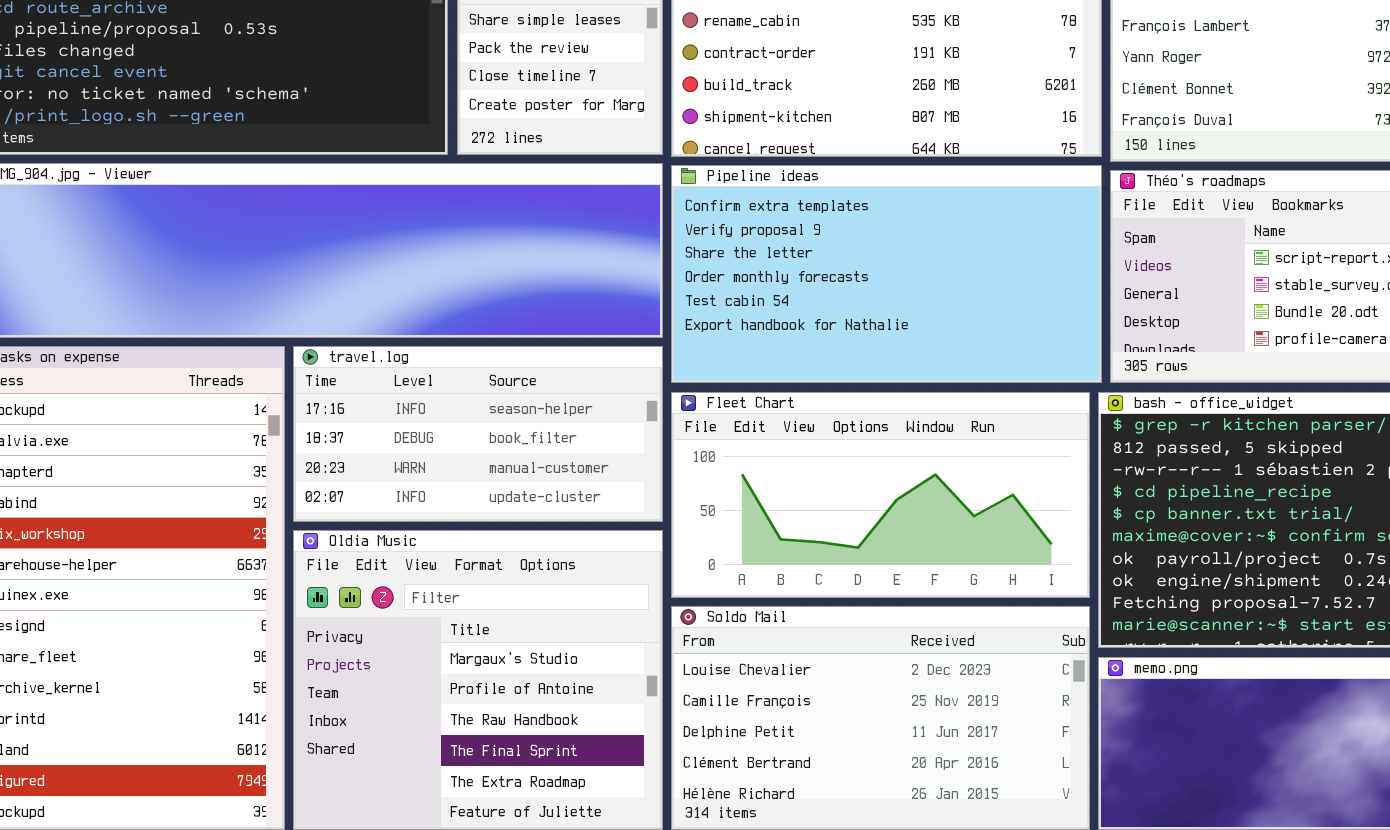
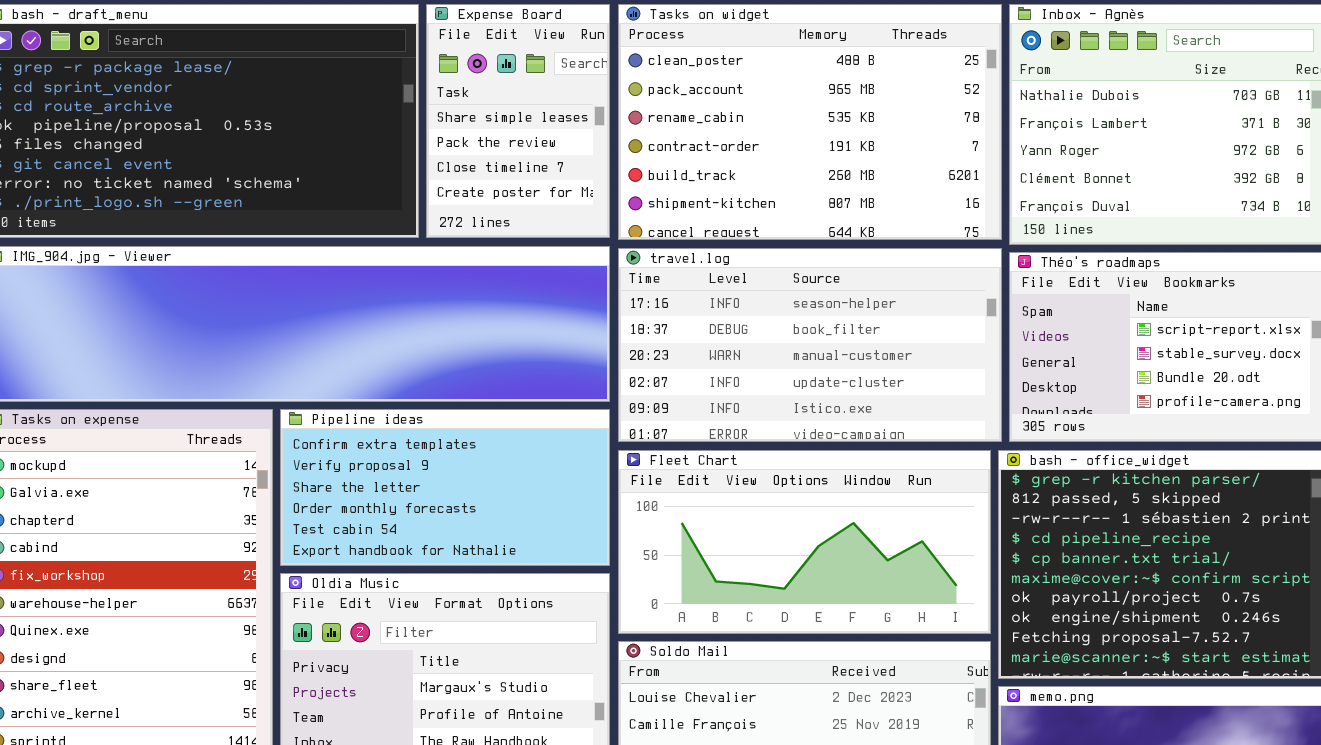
Pipeline ideas: [671,165,1102,383] -> [280,409,610,566], moved, resized
travel.log: [293,346,663,522] -> [618,248,1002,442], moved, resized

